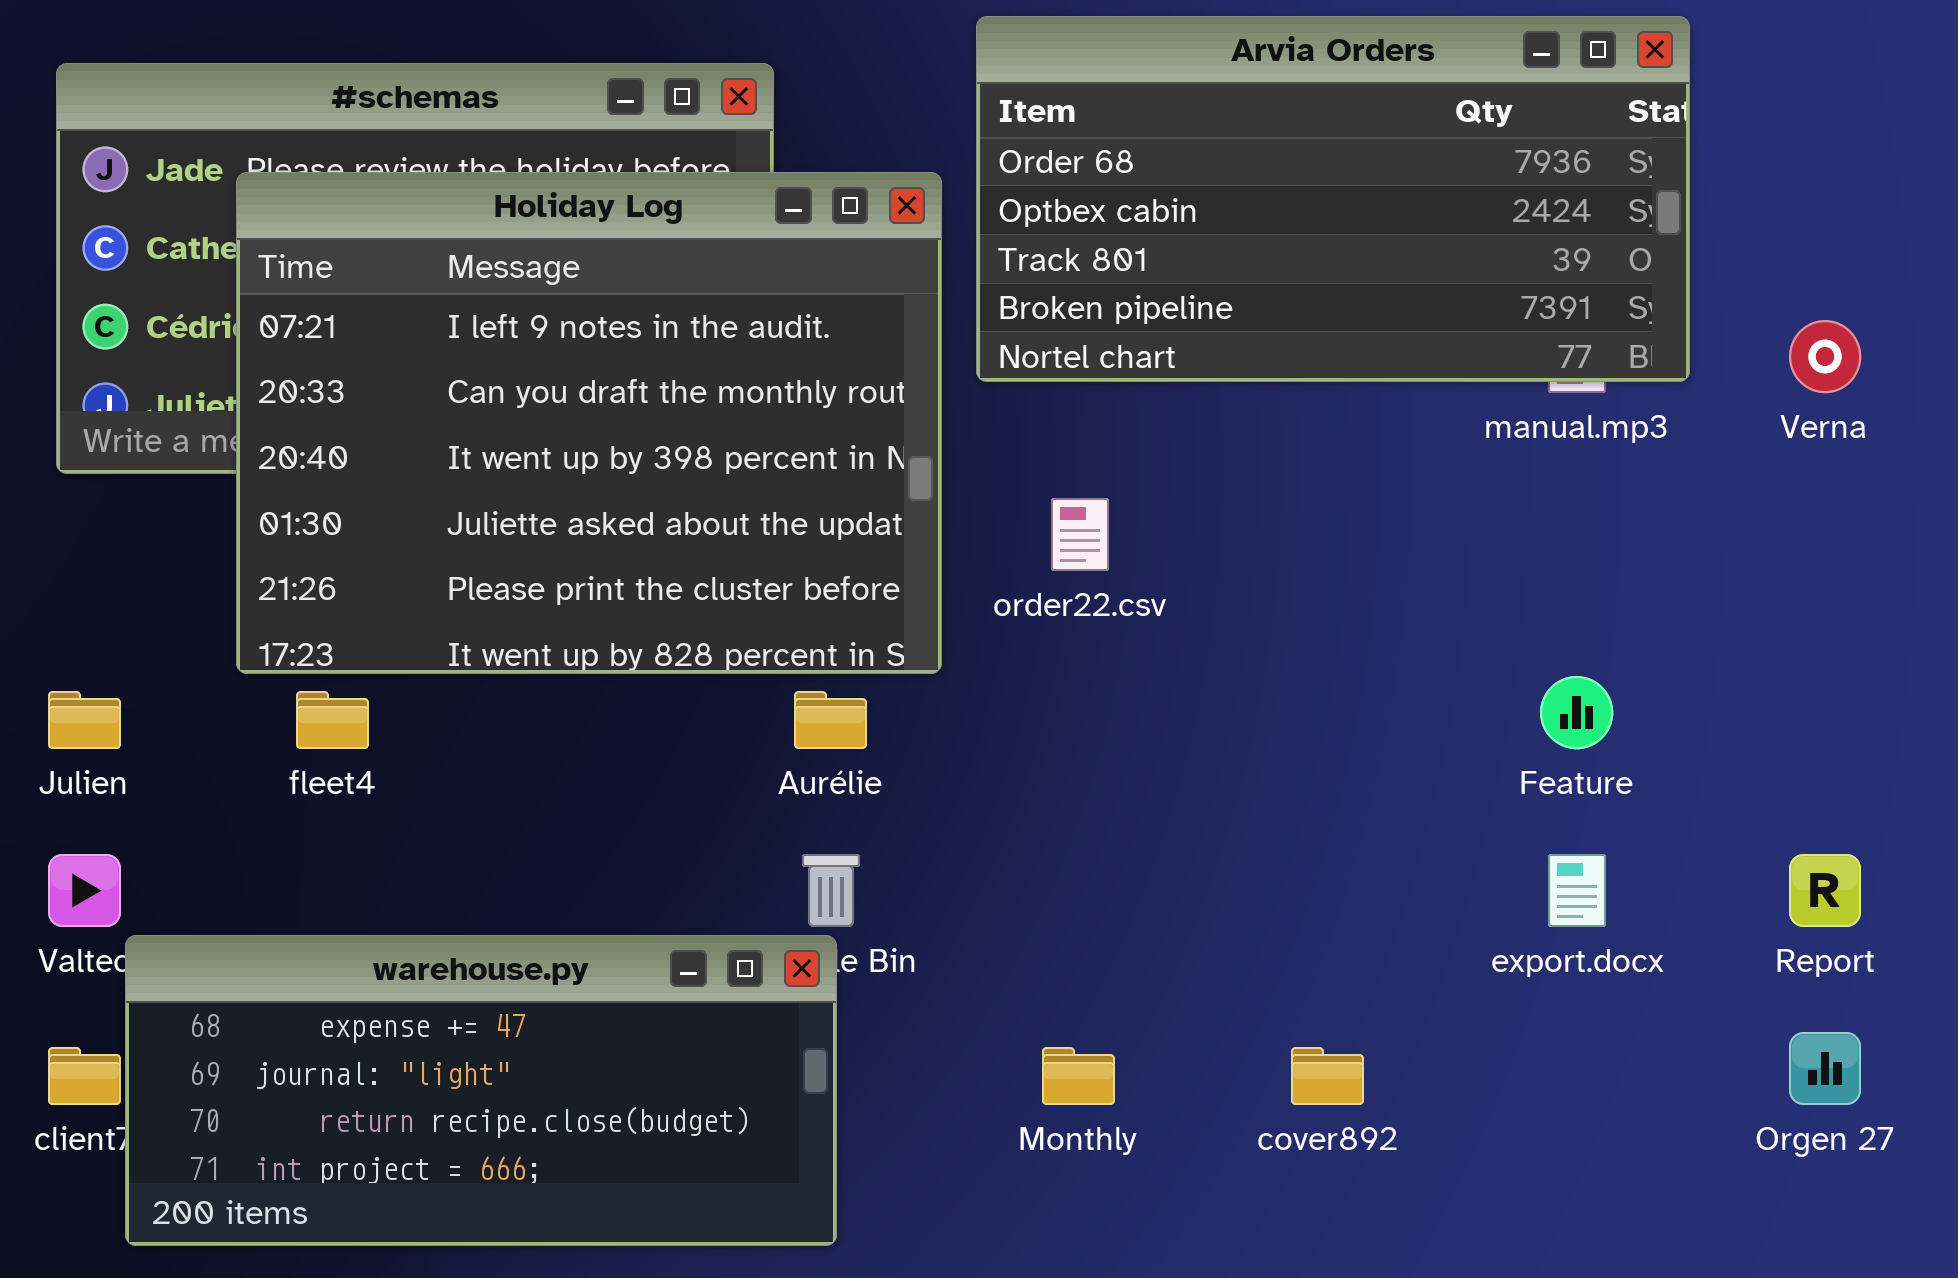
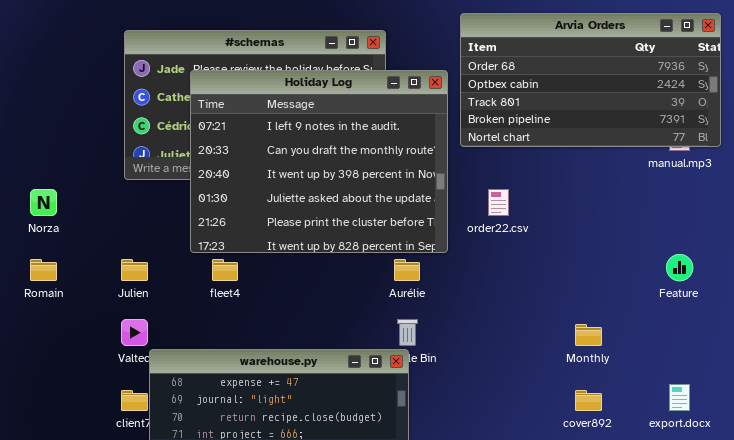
export.docx: [1548,854,1606,927] -> [669,384,690,411], moved
Monthly: [1042,1047,1115,1105] -> [575,324,602,346], moved

